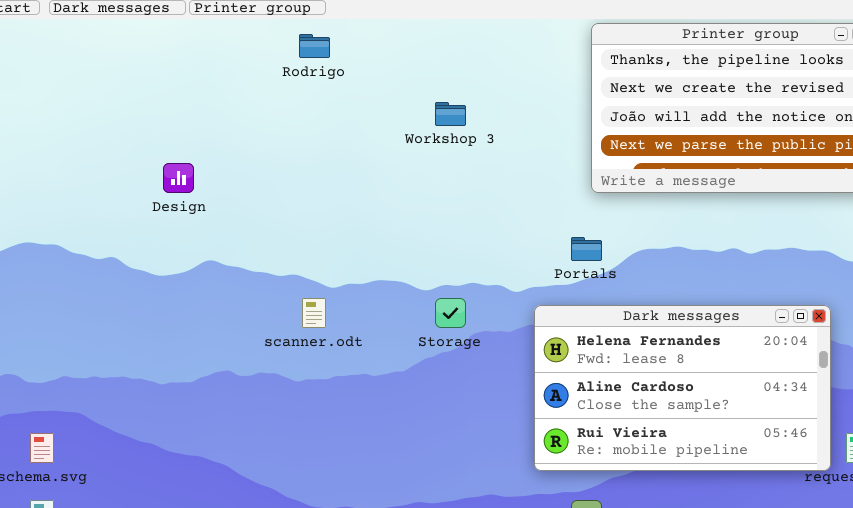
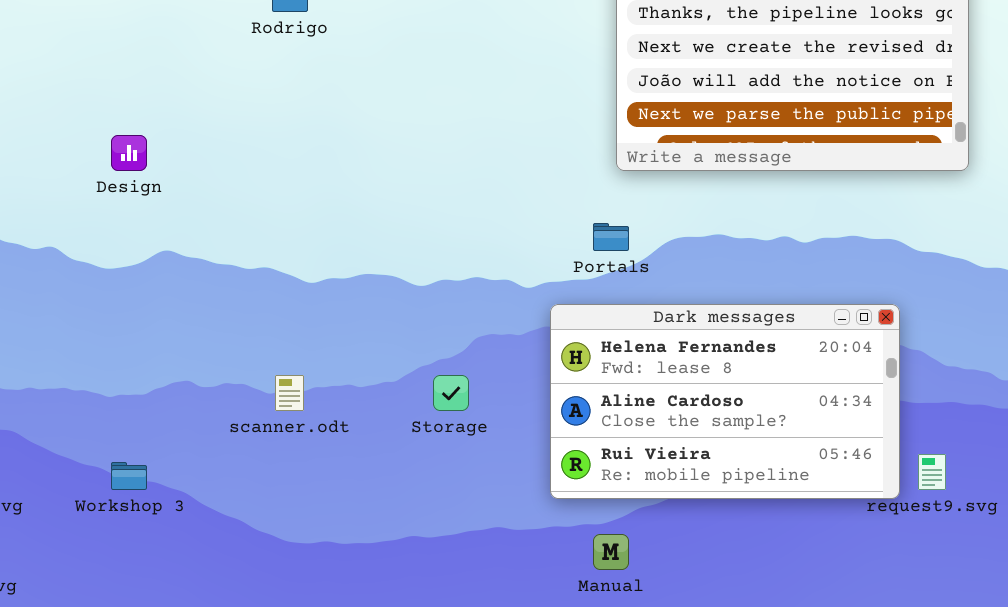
Workshop 3: [435,102,466,126] -> [111,462,147,490], moved
scanner.odt: [302,298,326,328] -> [275,375,304,411], moved
Storage: [435,298,466,328] -> [433,375,469,411], moved

